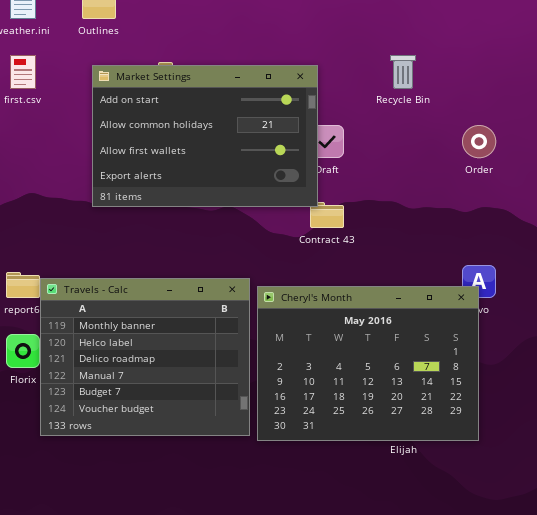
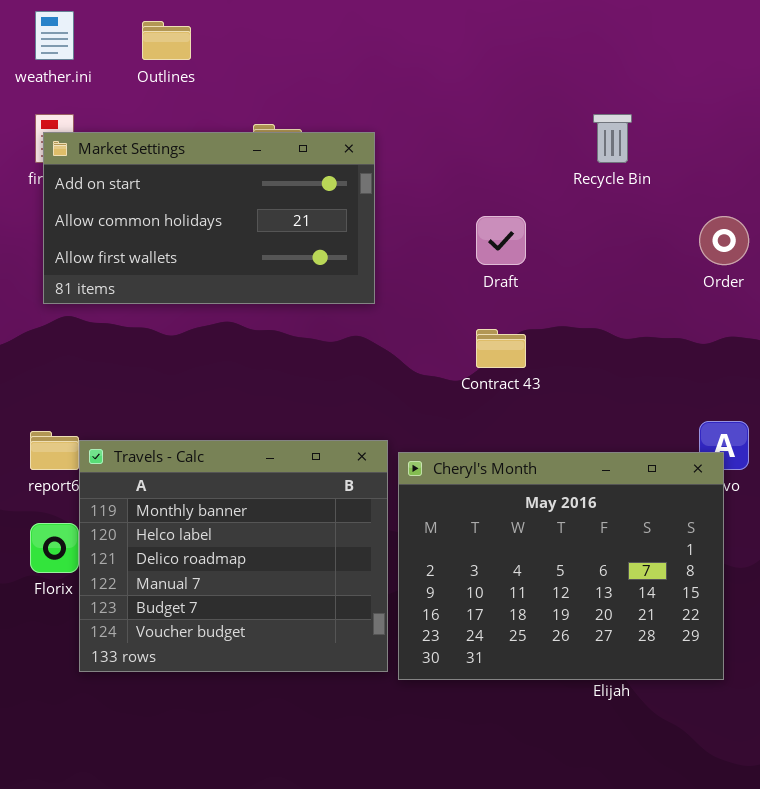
Market Settings: [92,65,318,207] -> [43,132,375,304], moved, resized

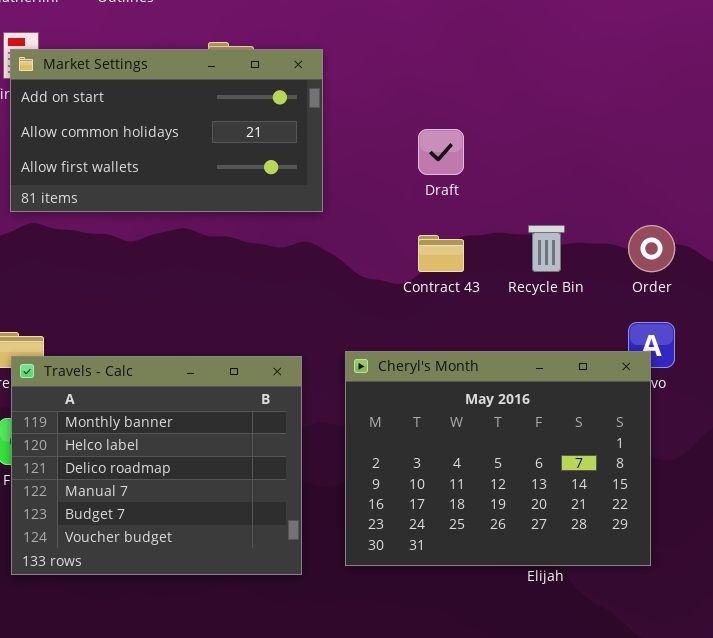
Recycle Bin: [593,114,632,163] -> [528,225,565,272], moved
Order: [699,216,749,265] -> [628,225,675,272], moved
Travels - Calc: [79,440,388,672] -> [11,356,302,575], moved

